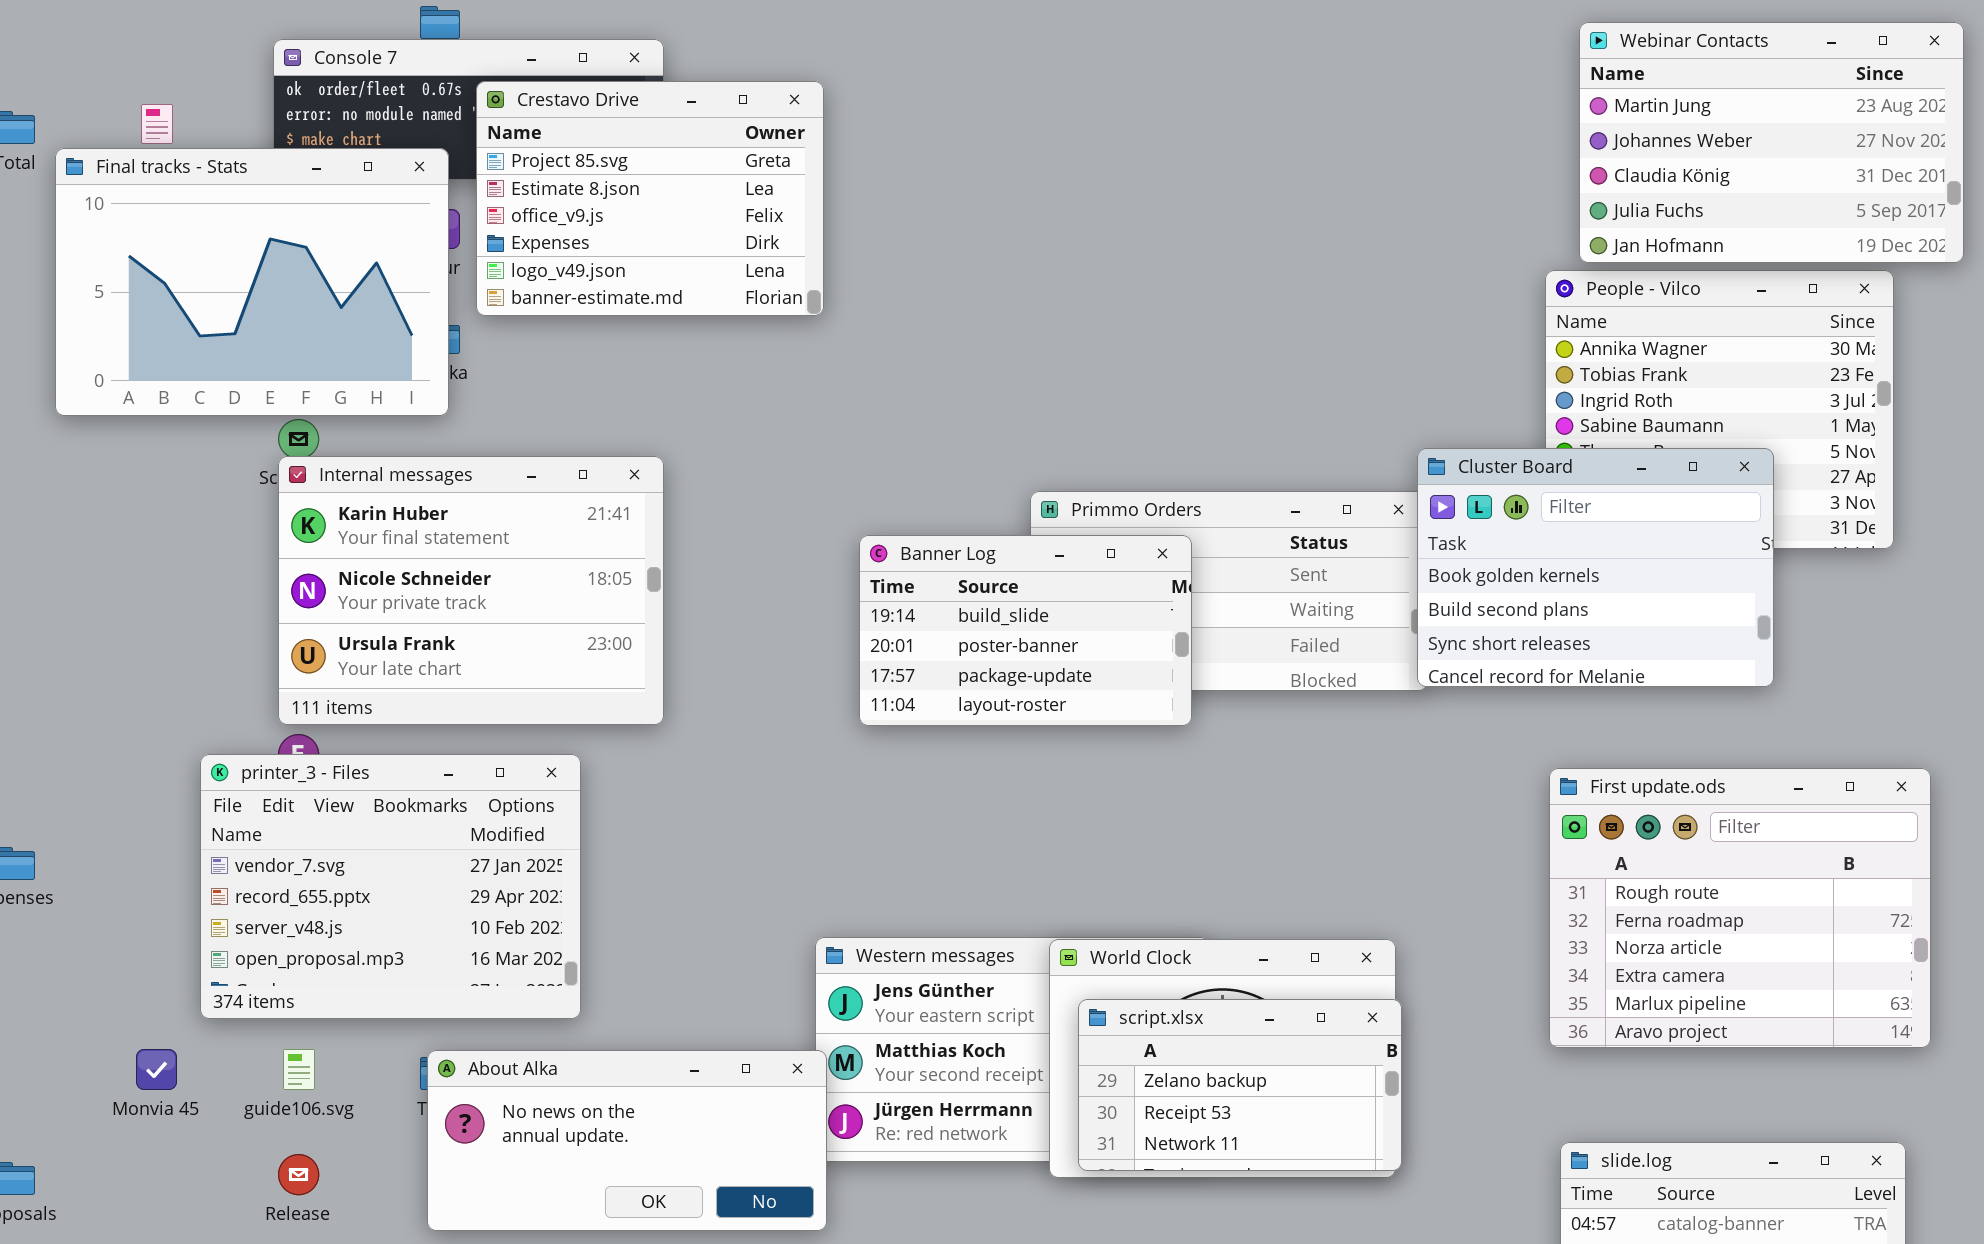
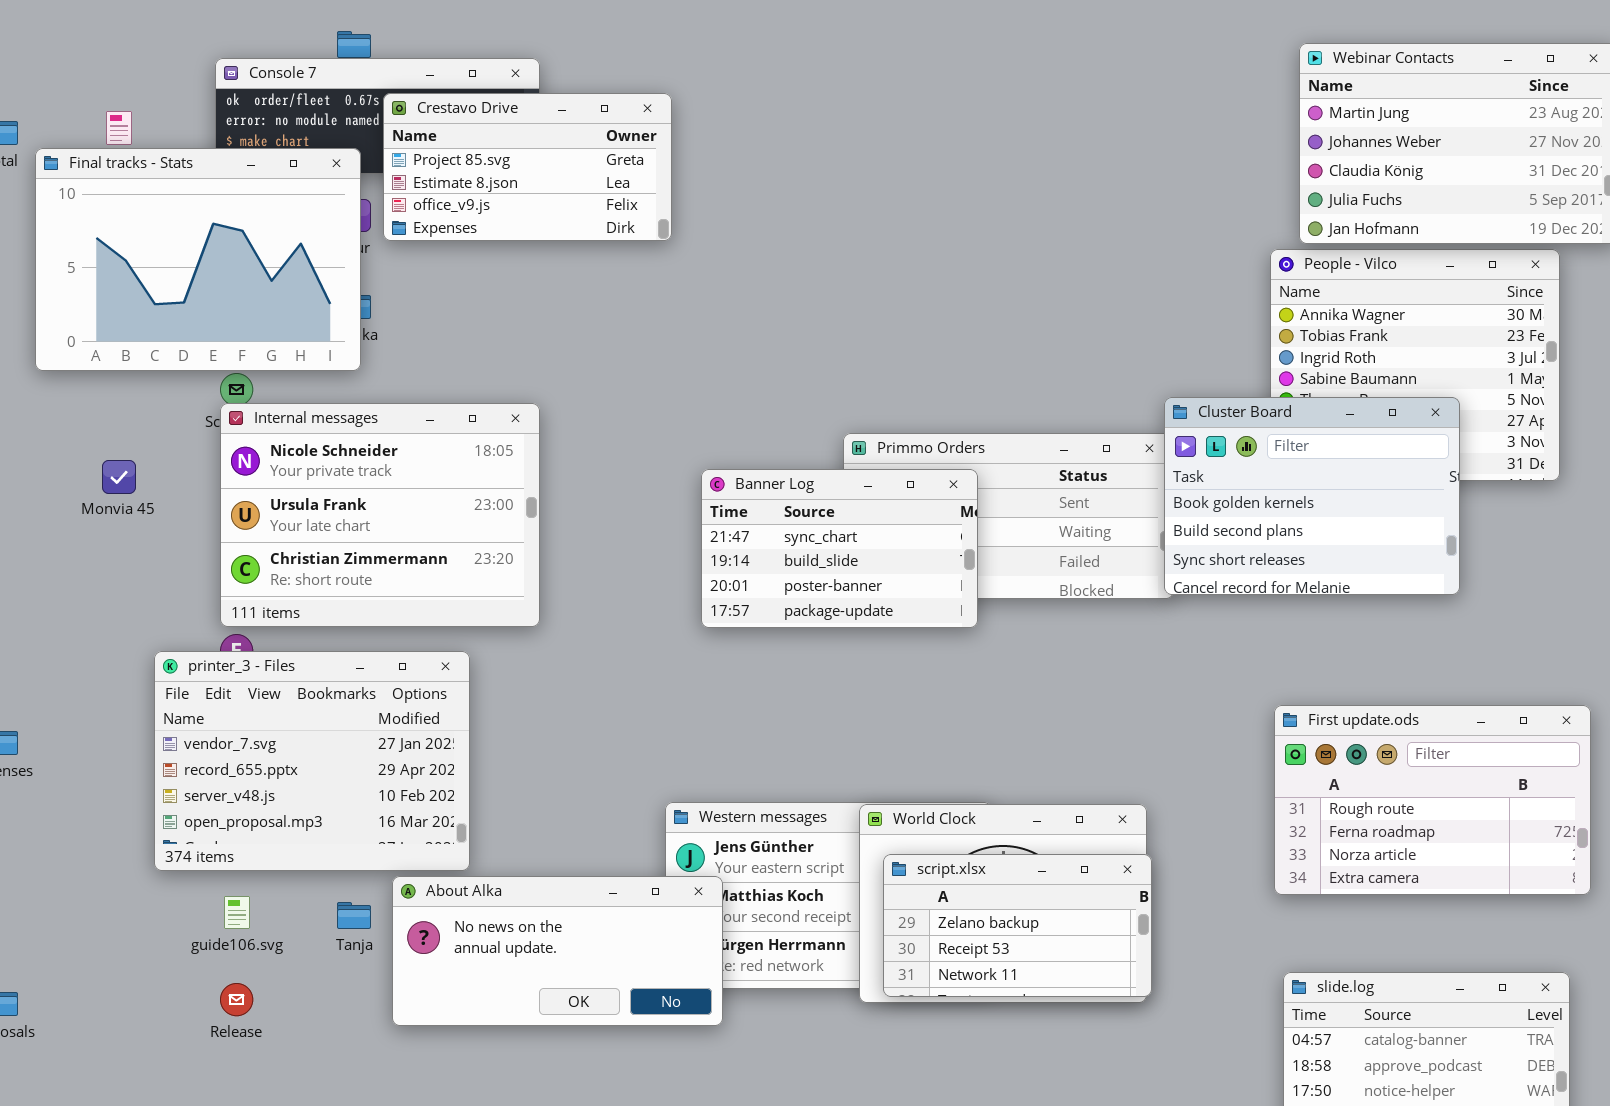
Crestavo Drive: [476,81,824,316] -> [383,93,672,241], resized
Internal messages: [278,456,664,725] -> [220,403,540,627], scrolled down 1 row
Banner Log: [859,535,1192,726] -> [701,469,978,628], scrolled up 1 row
First update.ods: [1549,768,1931,1048] -> [1274,705,1591,895], resized
Monvia 45: [136,1049,177,1090] -> [102,460,136,494], moved
About Alka: [427,1050,827,1231] -> [392,876,723,1026], moved

